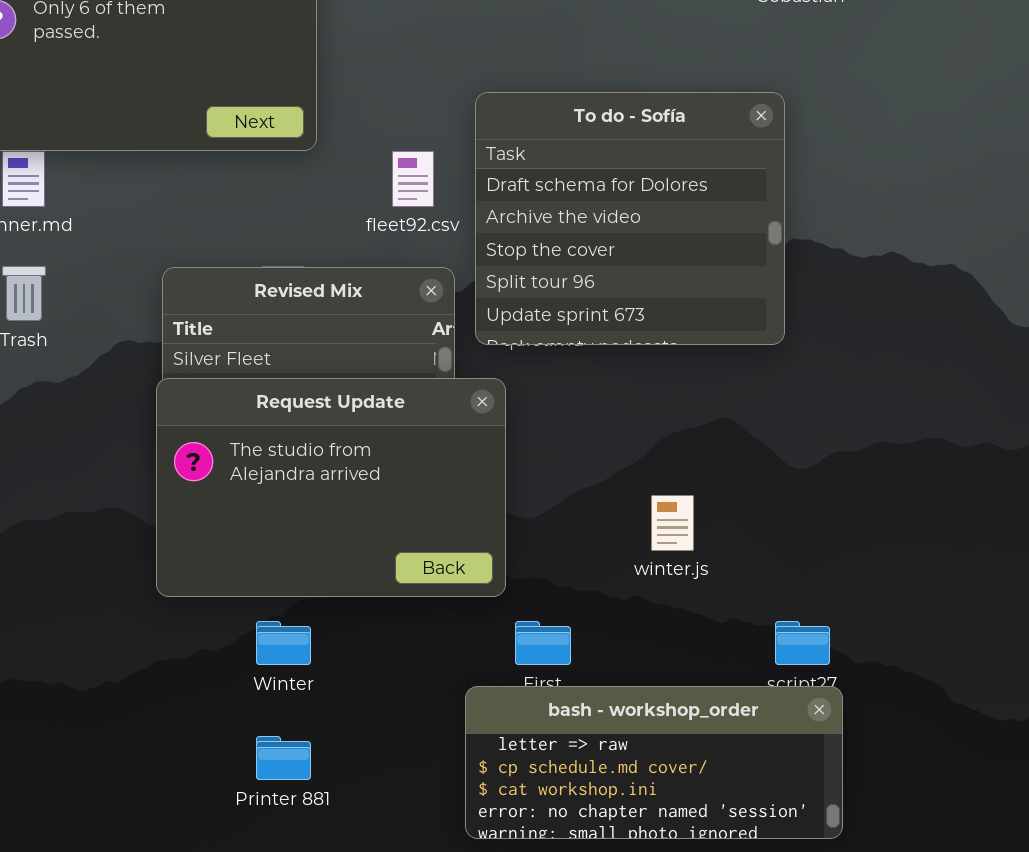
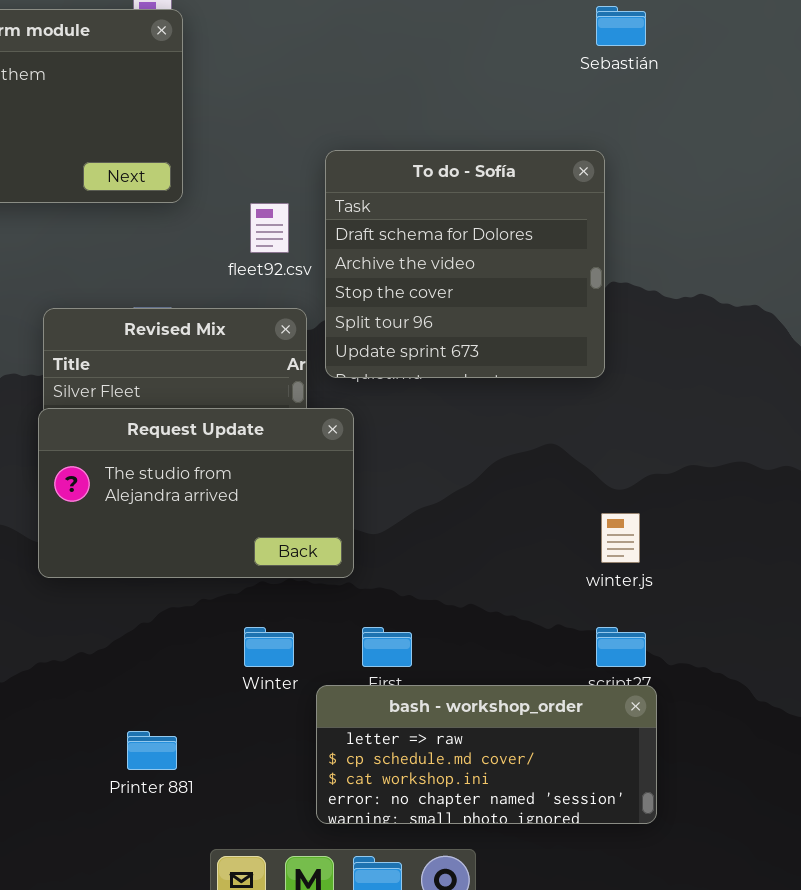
Request Update: [156,378,506,597] -> [38,408,354,578], resized
winter.js: [651,495,694,551] -> [601,513,640,563], moved
Winter: [256,621,311,665] -> [244,627,294,667], moved

